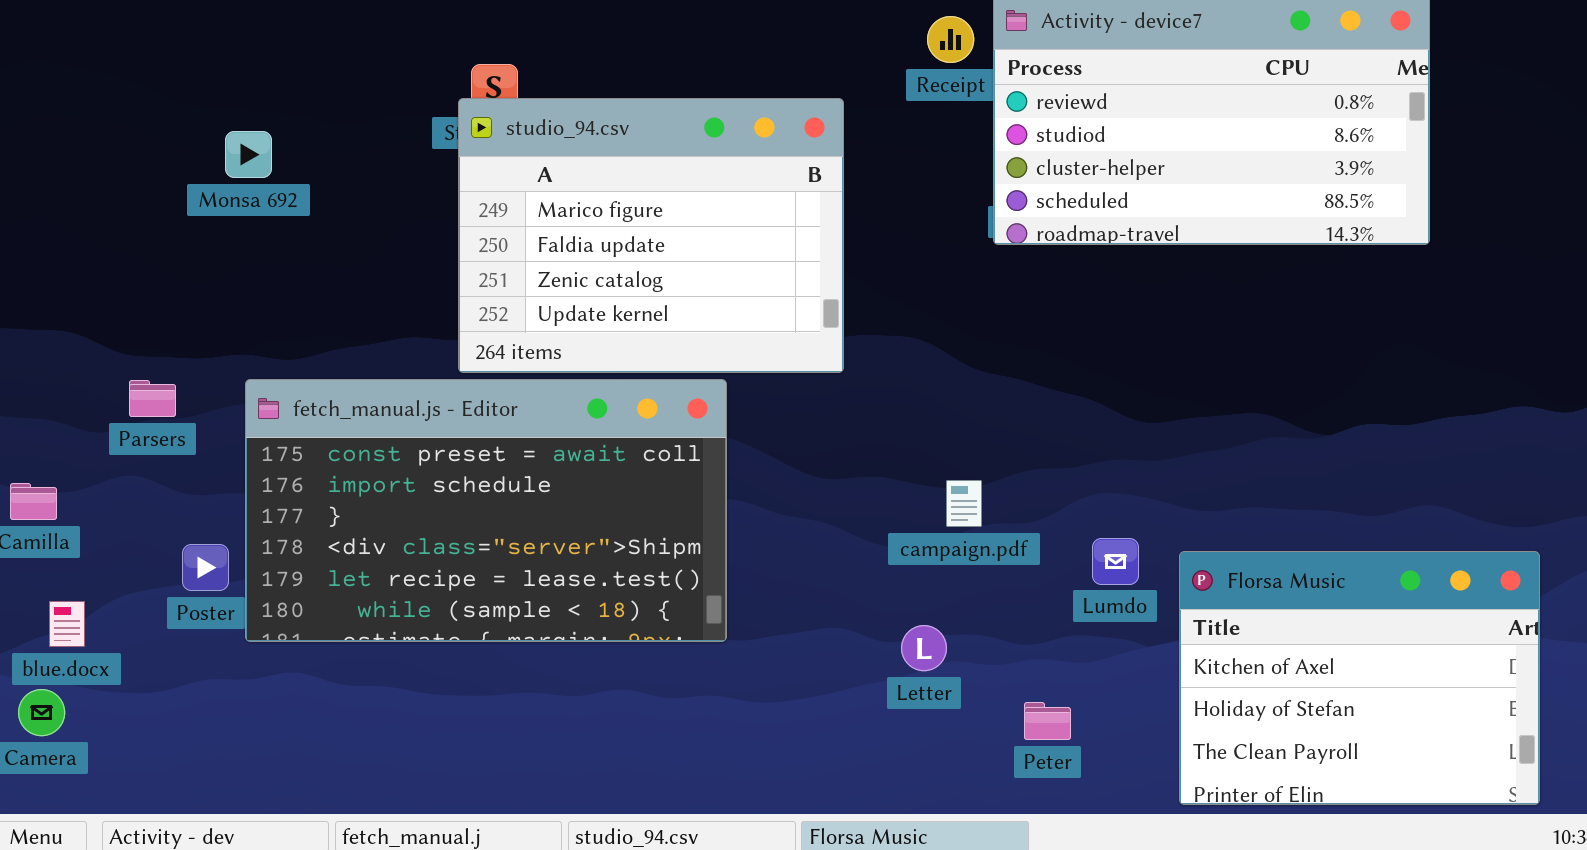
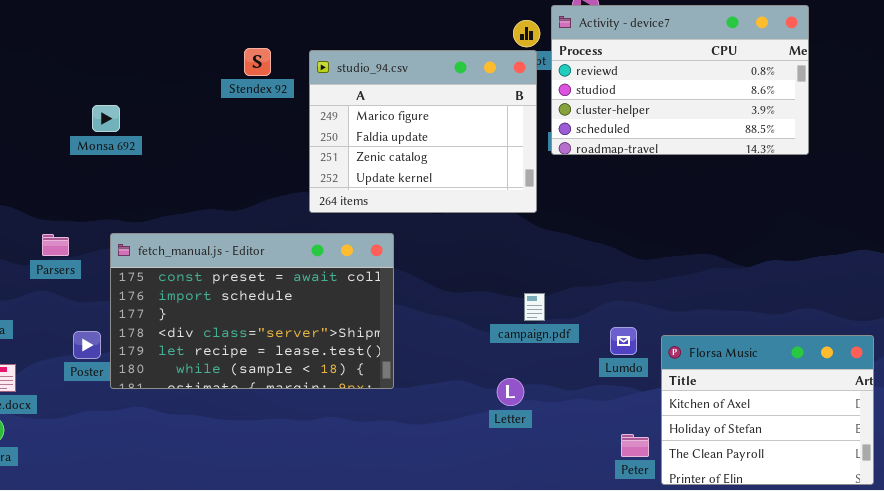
studio_94.csv: [458,98,844,373] -> [309,50,537,213], moved
Monsa 692: [225,131,272,178] -> [92,105,120,132], moved
Peter: [1024,702,1071,740] -> [621,434,649,457], moved

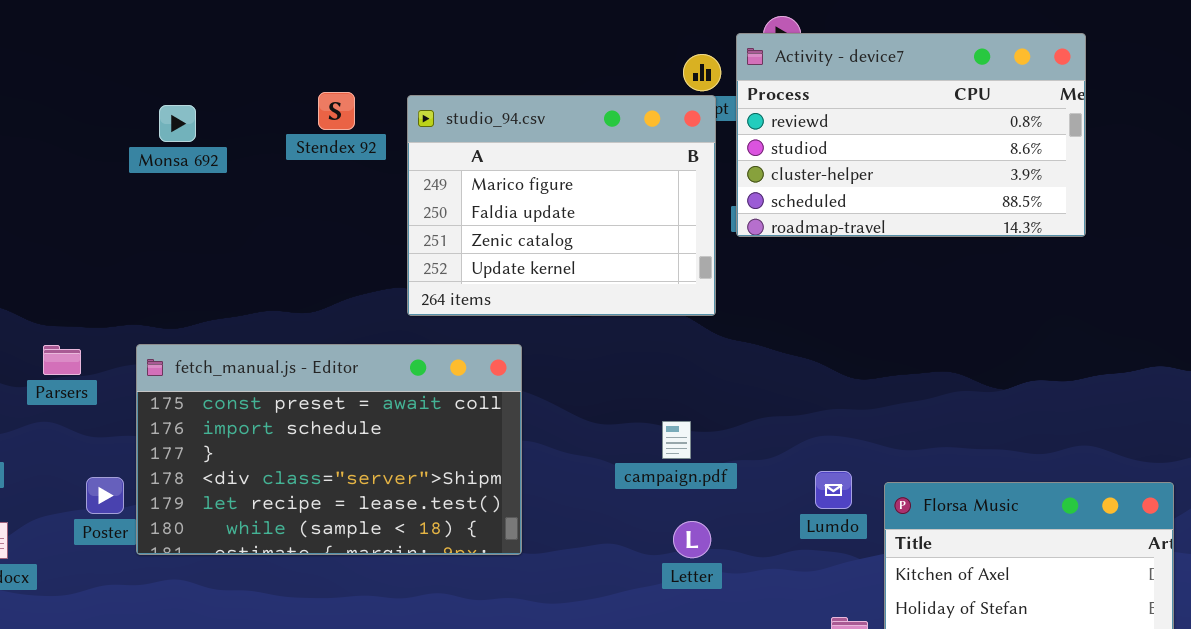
Monsa 692: [92,105,120,132] -> [159,105,196,142], moved
campaign.pdf: [524,293,545,321] -> [662,421,691,459], moved
Letter: [497,378,524,406] -> [673,521,711,558], moved

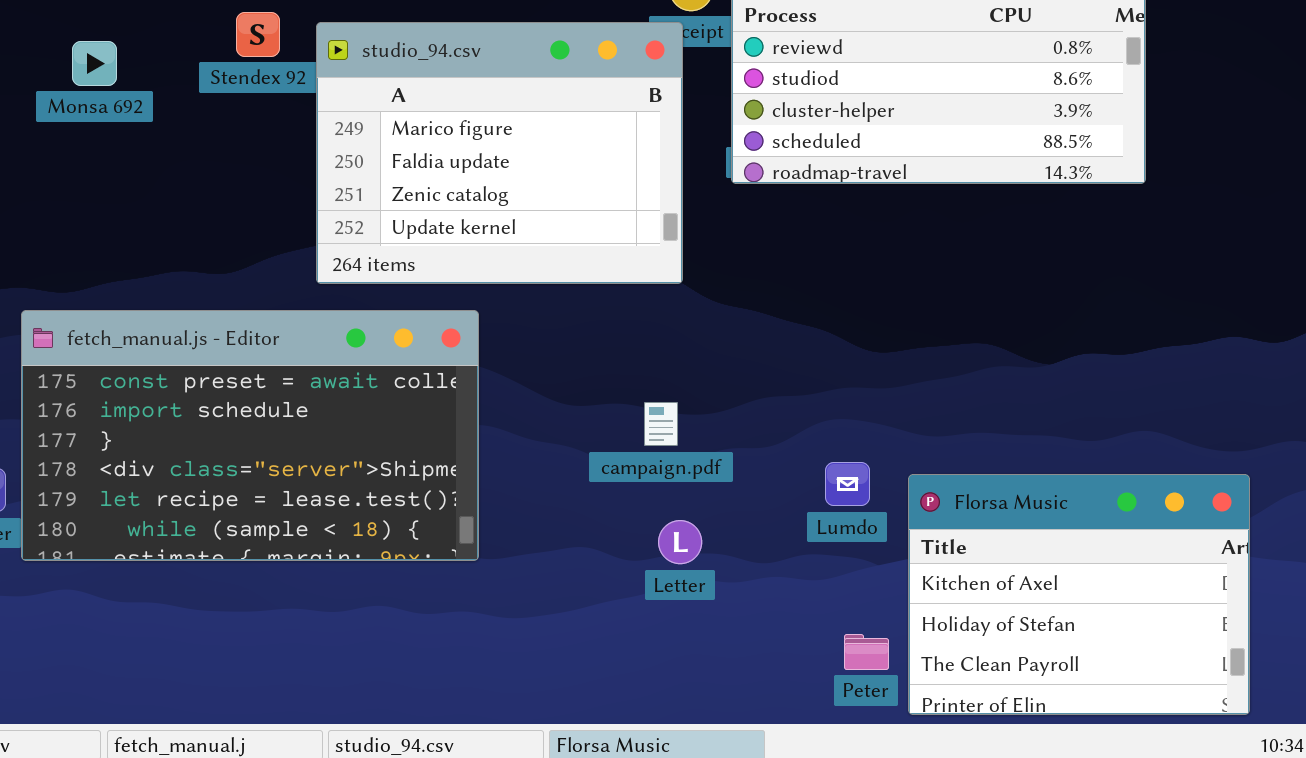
studio_94.csv: [407,95,716,316] -> [316,22,683,284], moved
Monsa 692: [159,105,196,142] -> [72,41,117,86], moved

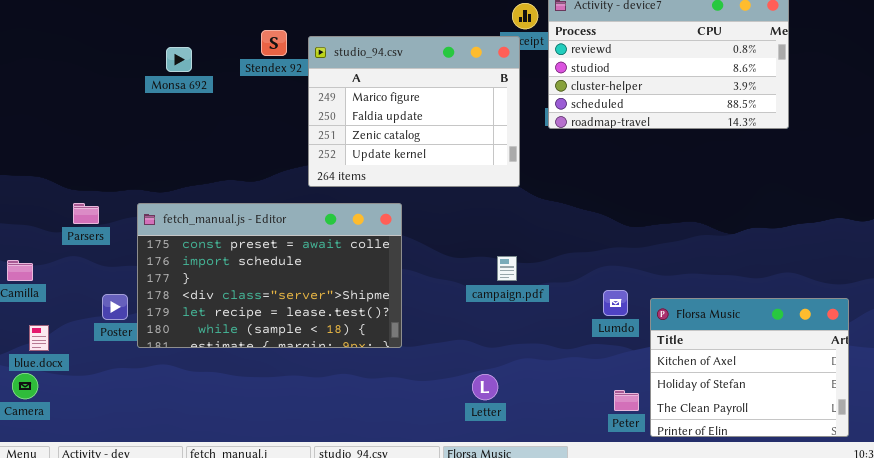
Letter: [658,520,702,564] -> [472,374,498,400], moved

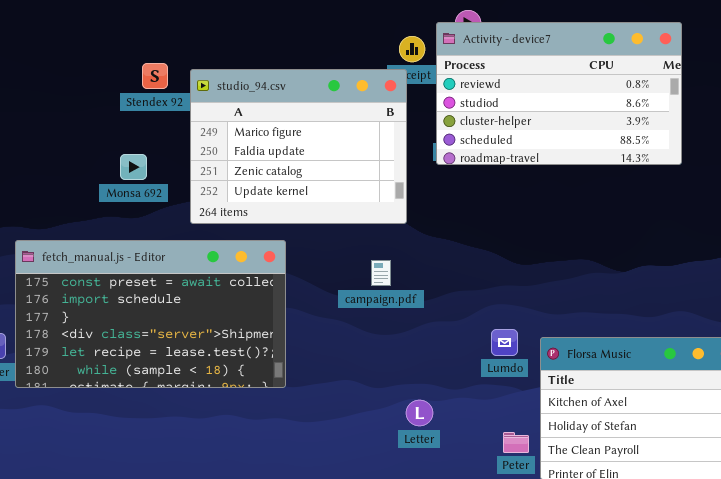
Monsa 692: [166,47,192,72] -> [120,154,147,180], moved
campaign.pdf: [497,256,517,281] -> [371,260,391,286], moved
Letter: [472,374,498,400] -> [406,400,433,426], moved

